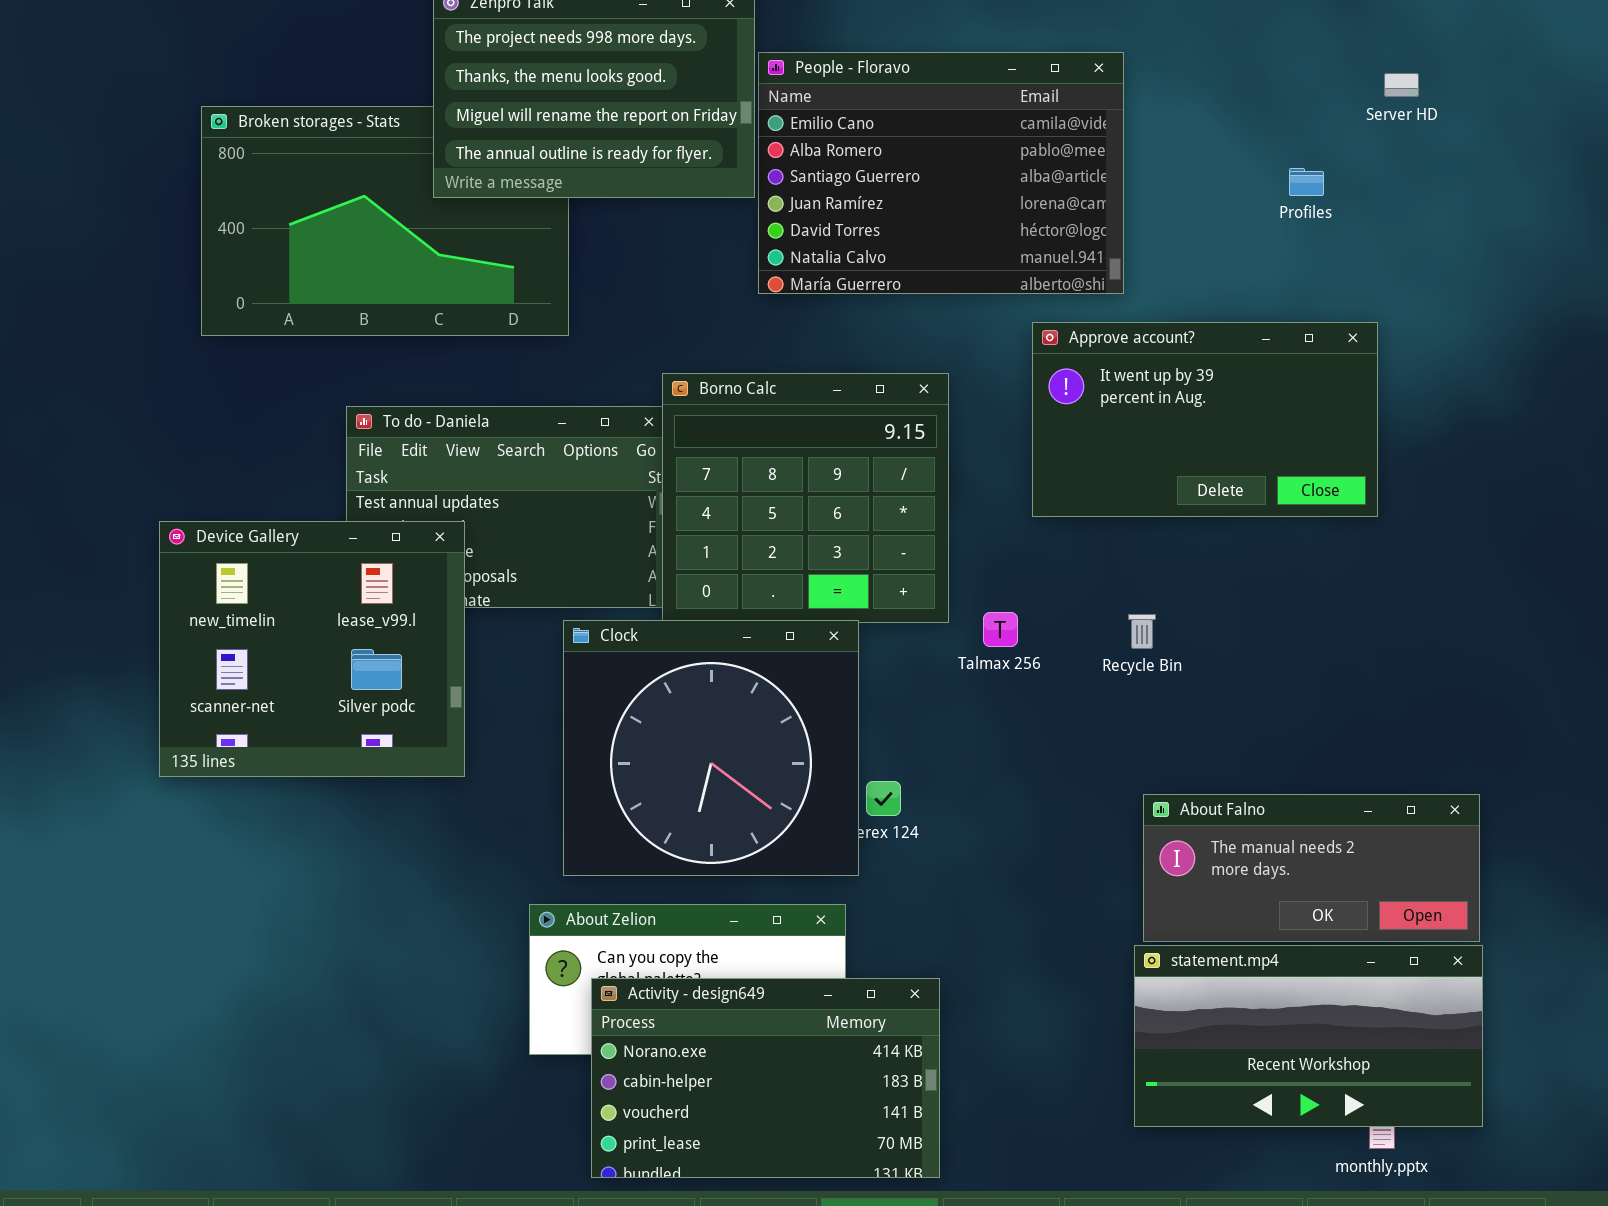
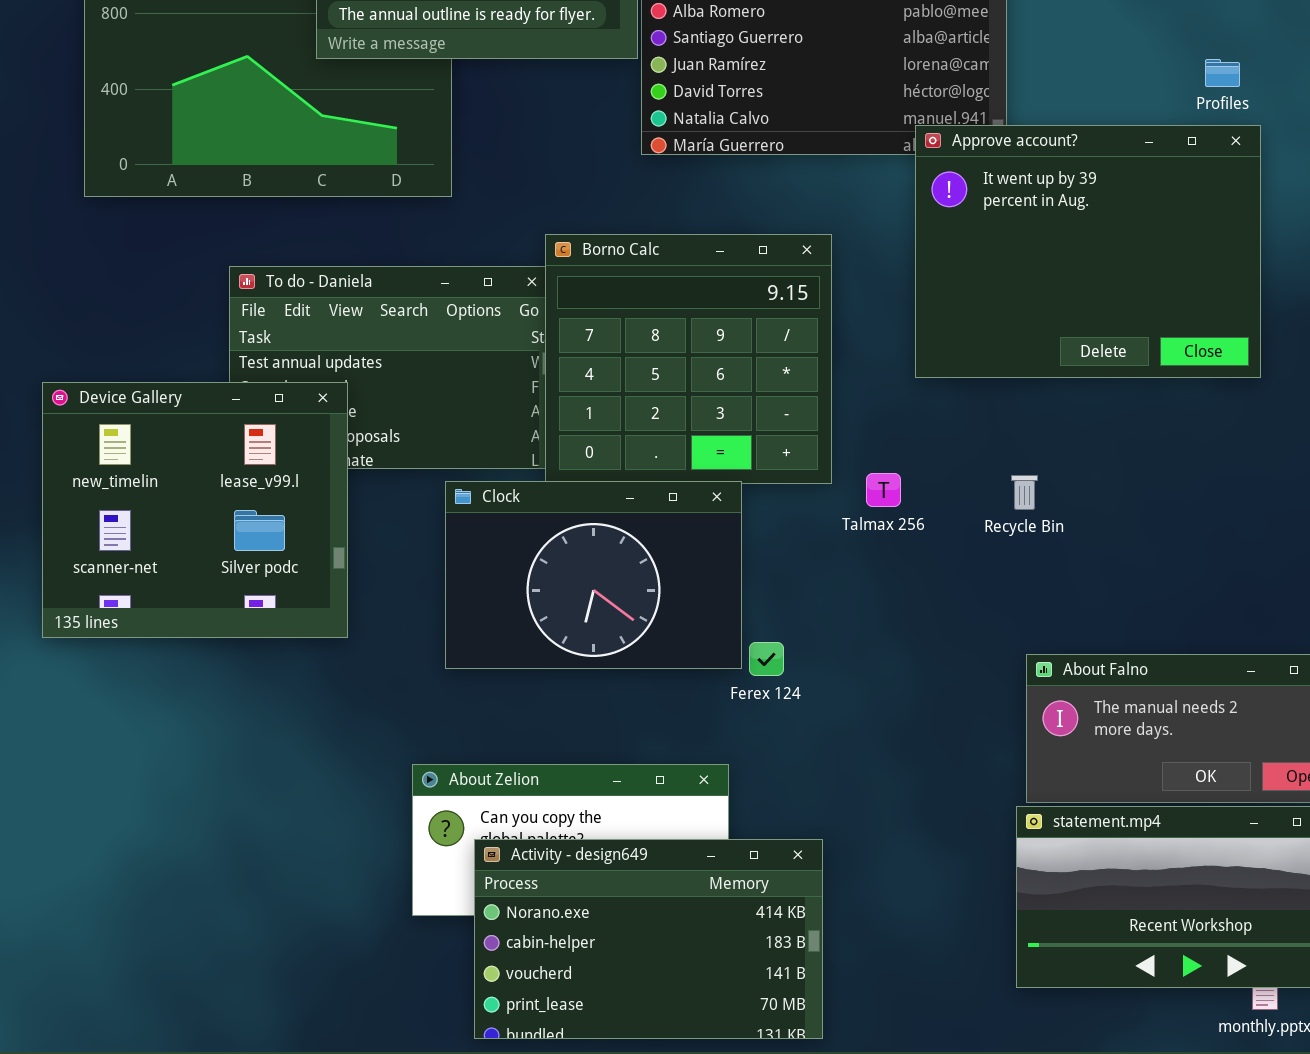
Profiles: [1289,168,1324,196] -> [1205,59,1240,87], moved
Approve account?: [1032,322,1378,517] -> [915,125,1261,378], resized
Clock: [563,620,859,876] -> [445,481,742,669], resized

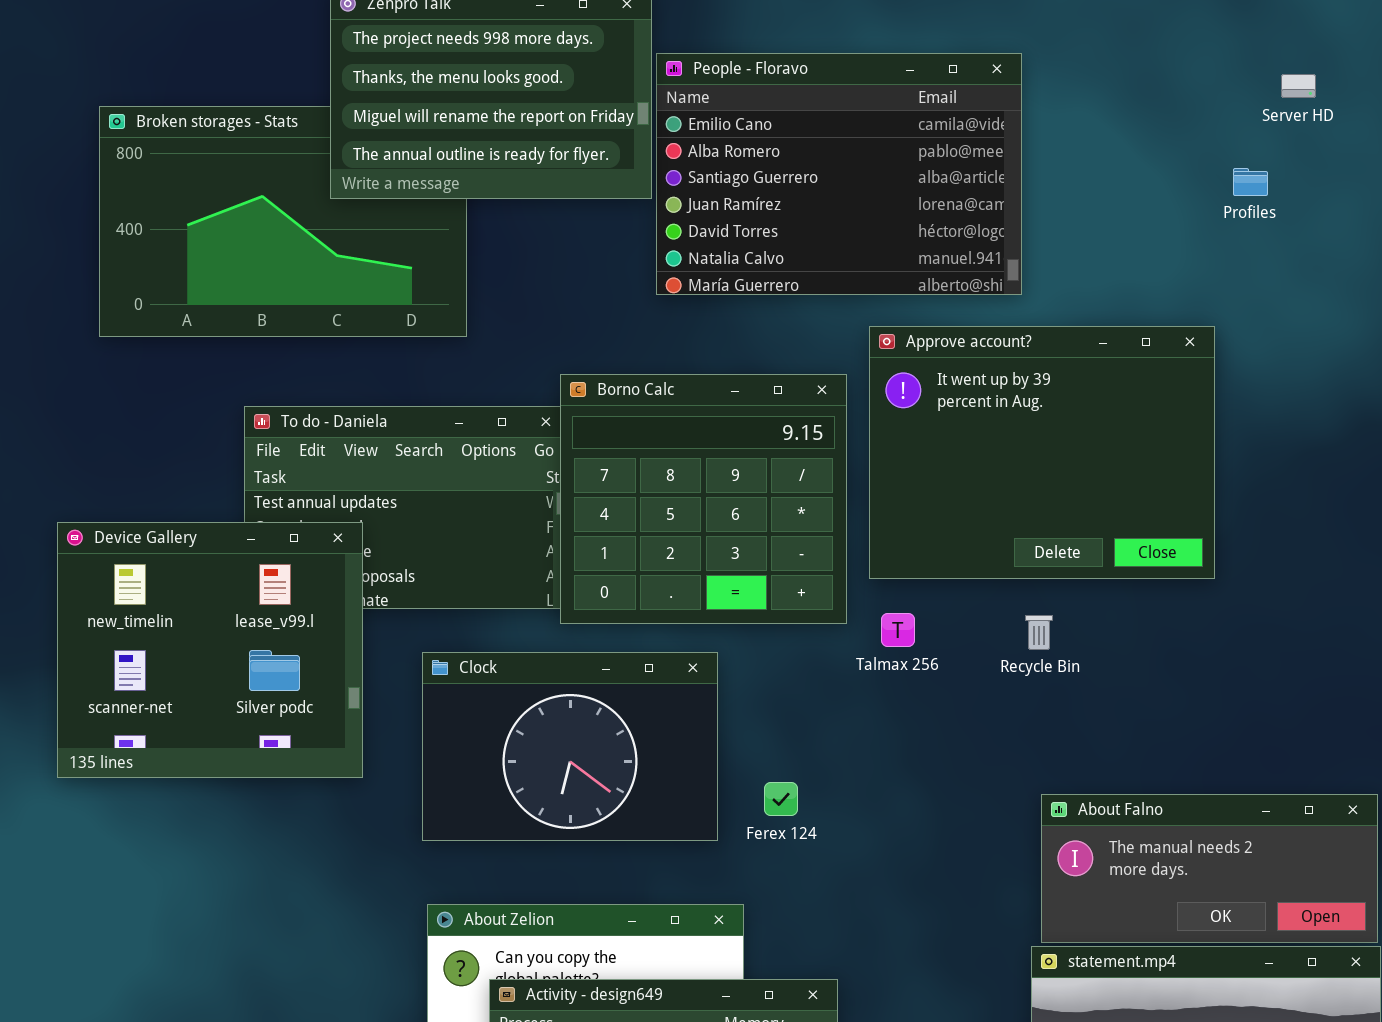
Profiles: [1205,59,1240,87] -> [1233,168,1268,196], moved
Approve account?: [915,125,1261,378] -> [869,326,1215,579], moved
Clock: [445,481,742,669] -> [422,652,718,841], moved

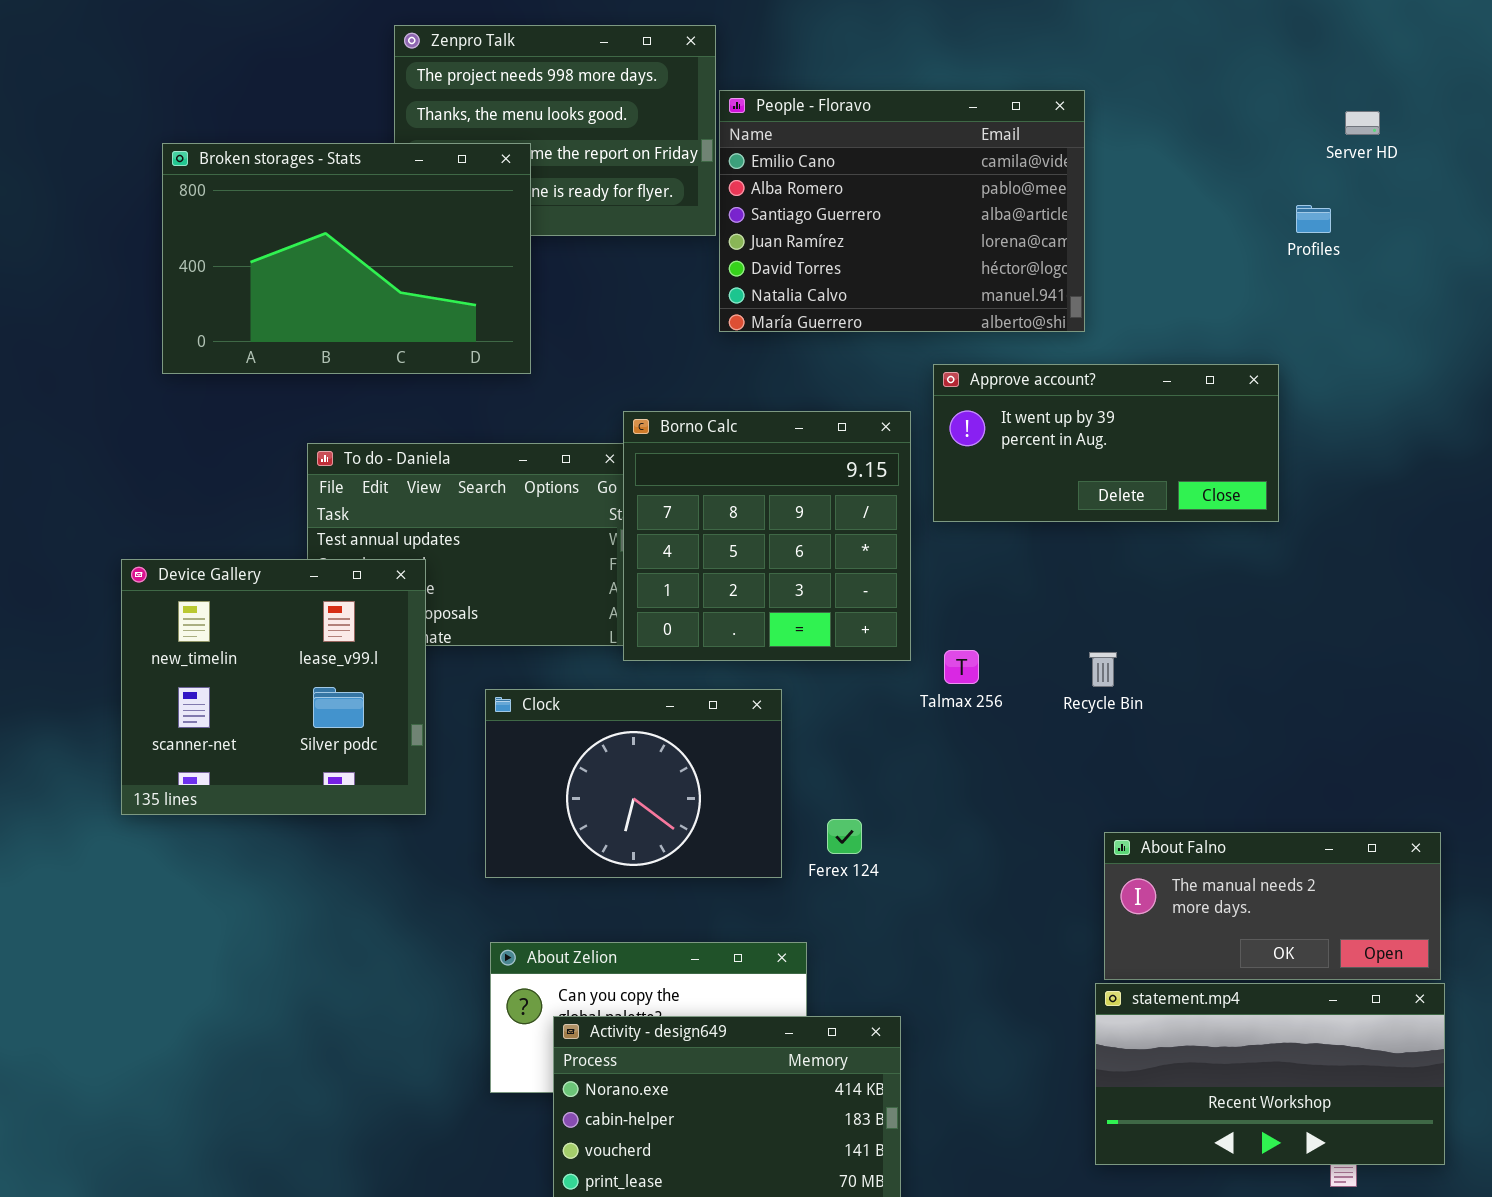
Broken storages - Stats: [99,106,467,337] -> [162,143,531,374], raised
Approve account?: [869,326,1215,579] -> [933,364,1279,522], resized

